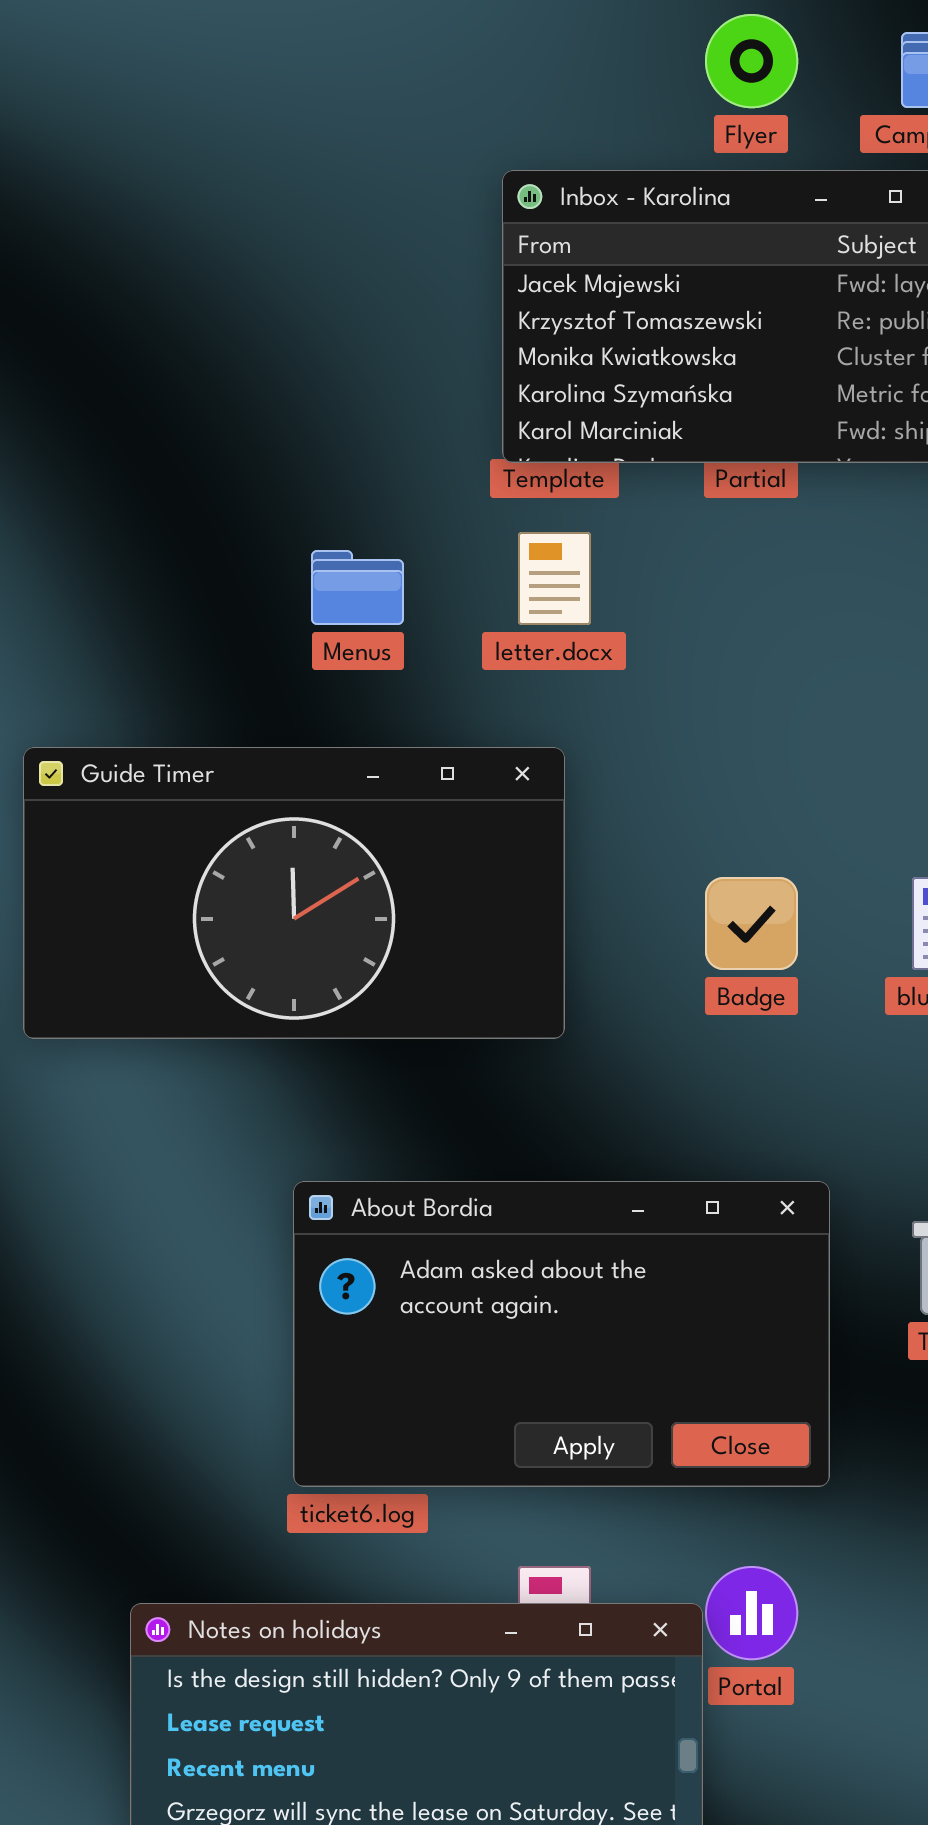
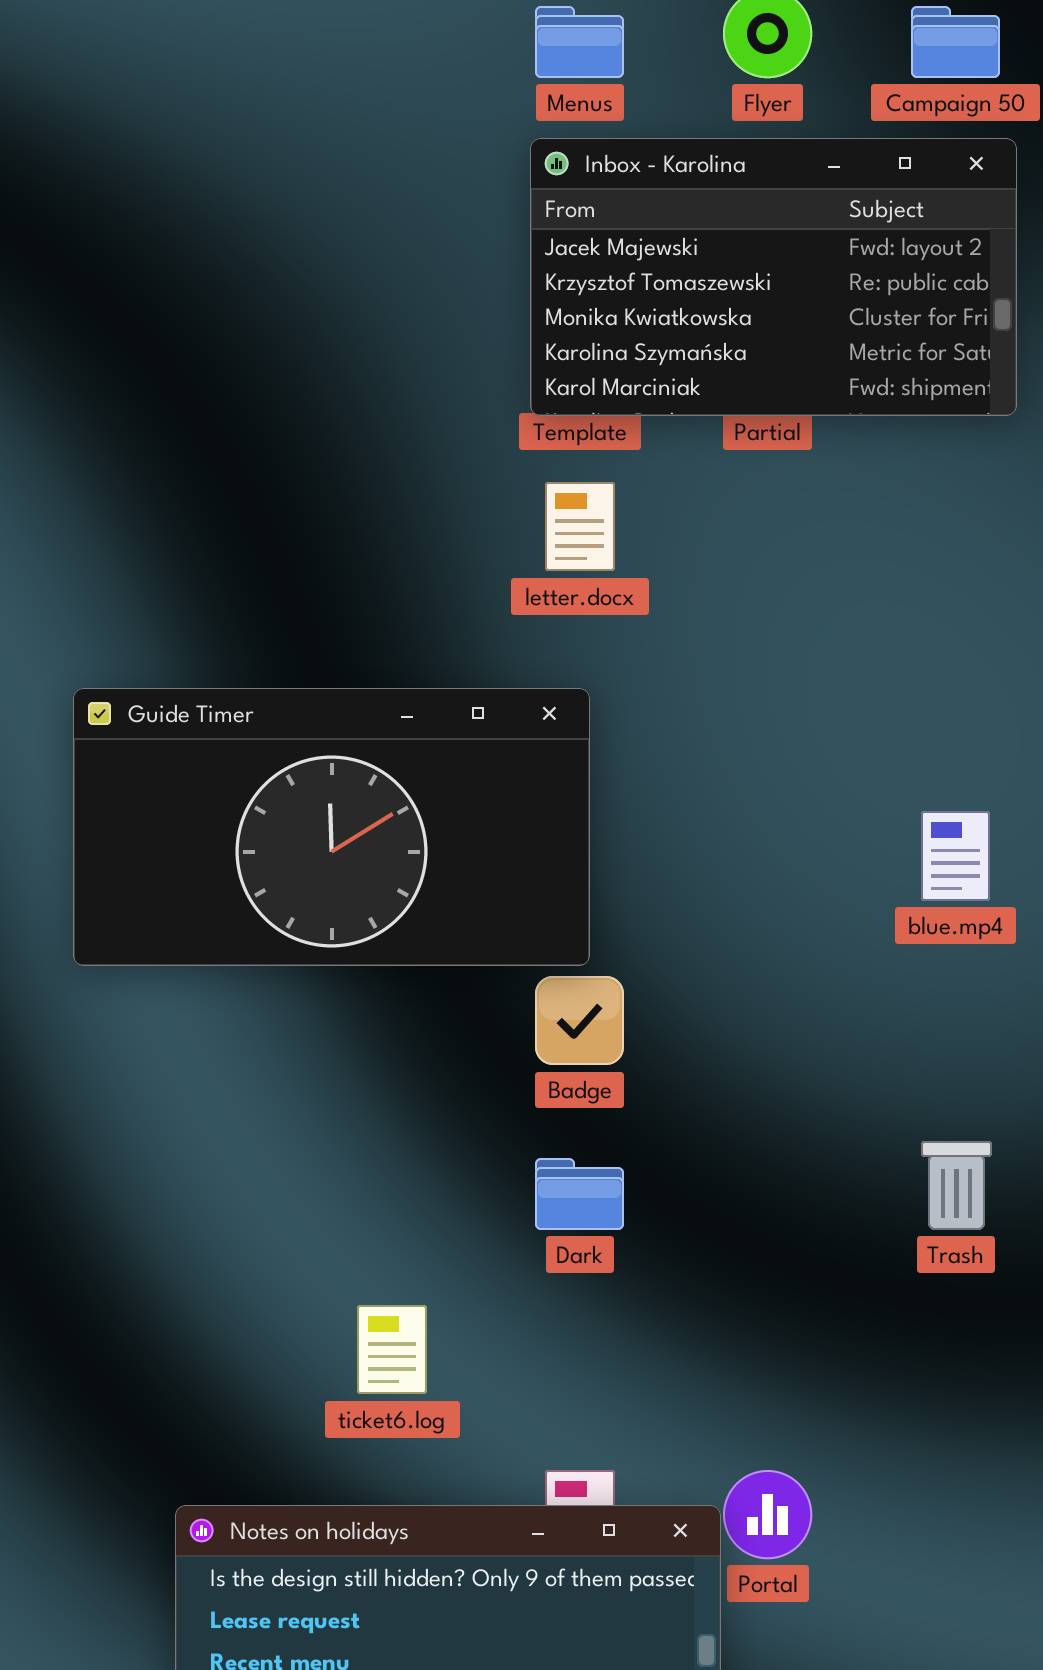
Menus: [311,550,404,625] -> [535,6,624,78], moved
Badge: [705,877,798,970] -> [535,976,624,1065], moved
About Bordia: [293,1181,830,1487] -> none, closed

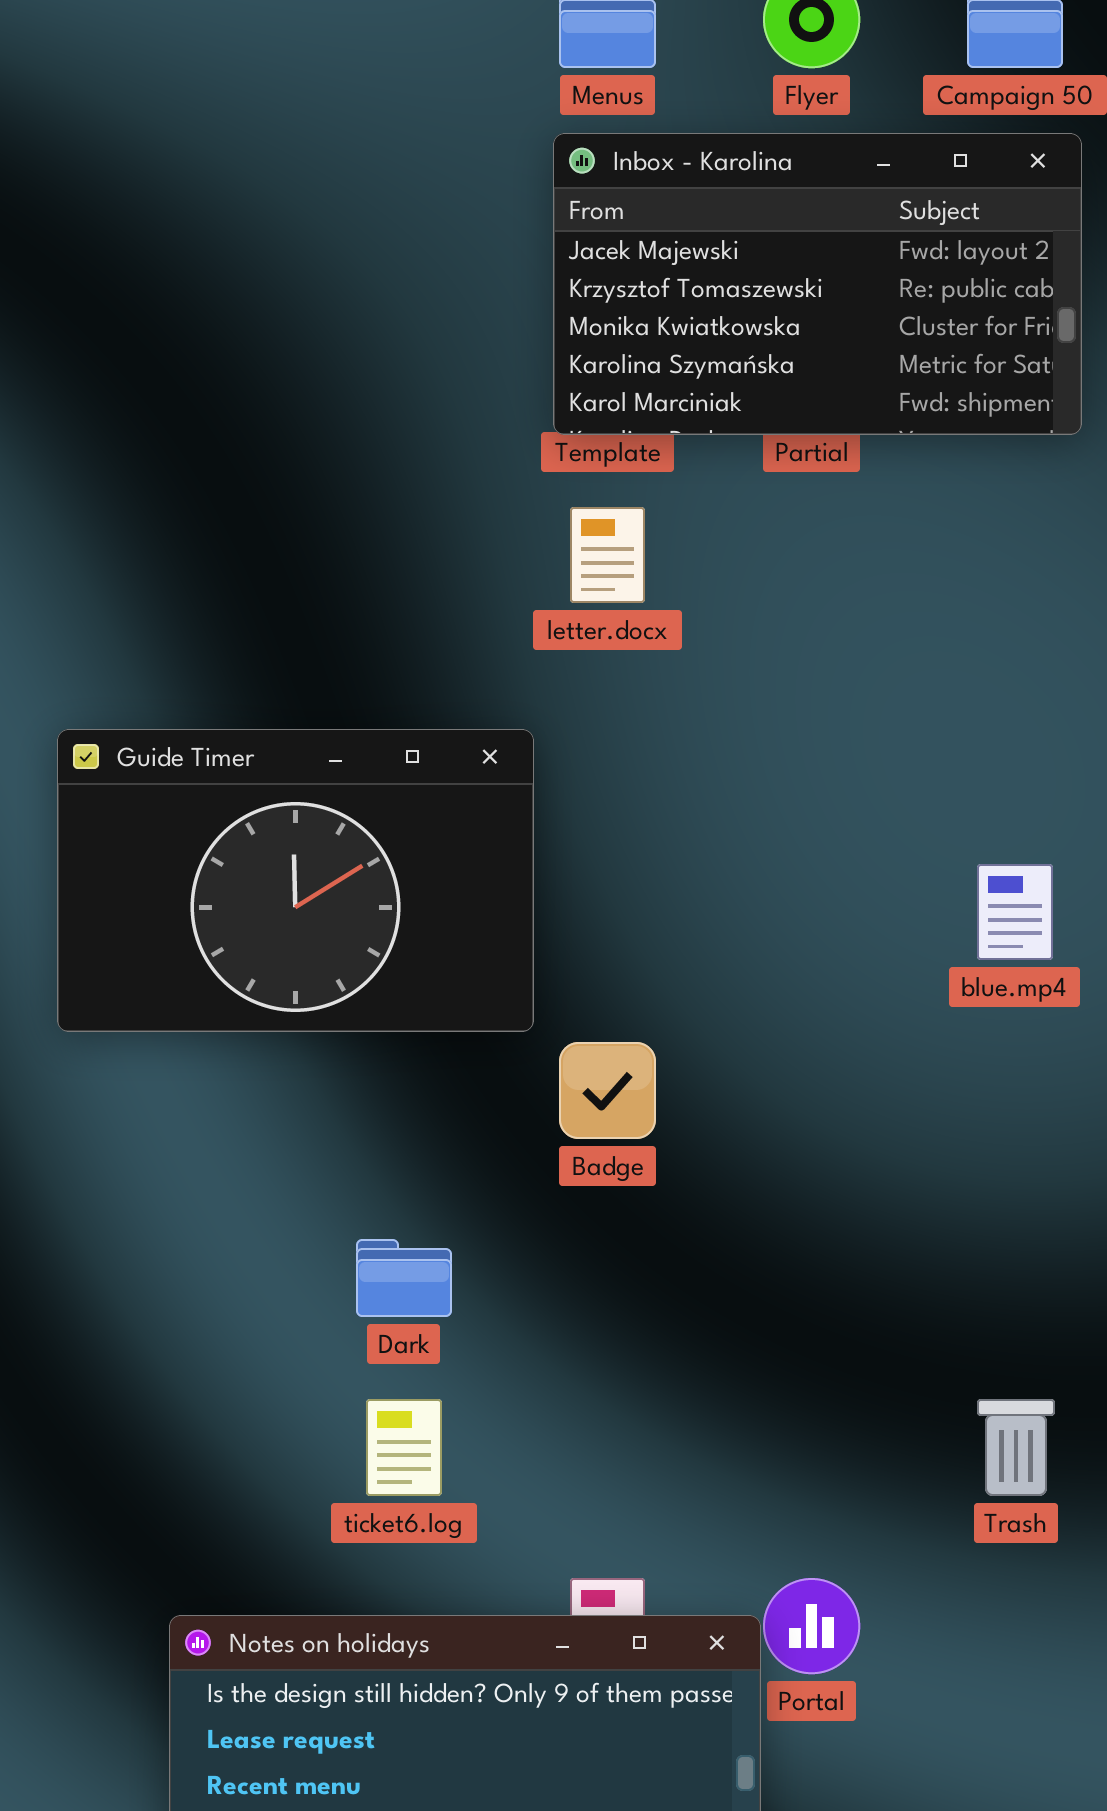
Guide Timer: [73,688,590,966] -> [57,729,534,1032], resized
Trash: [921,1141,992,1230] -> [977,1399,1055,1496], moved
Dark: [535,1158,624,1230] -> [356,1239,452,1317], moved

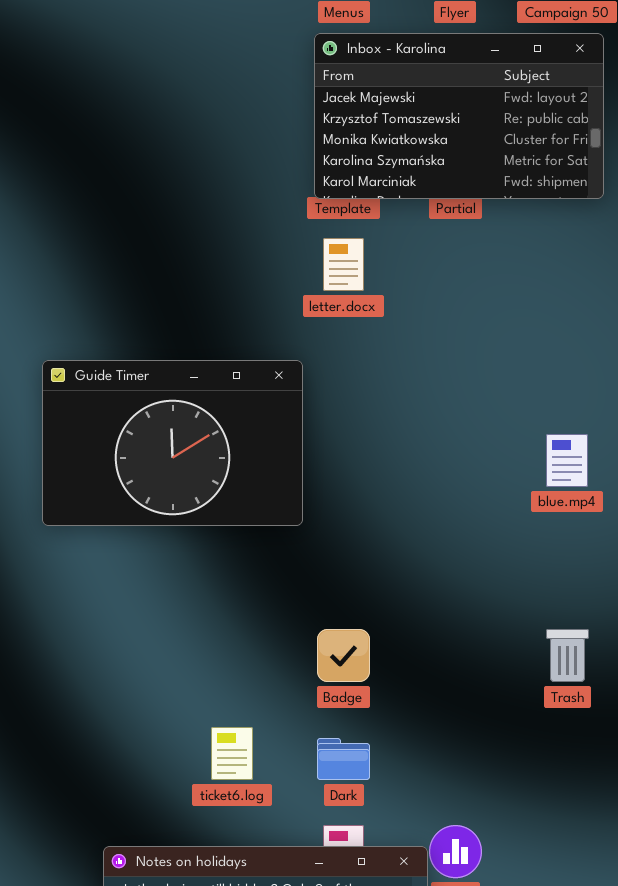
Badge: [559,1042,656,1139] -> [317,629,370,682], moved
Dark: [356,1239,452,1317] -> [317,738,370,780], moved
Trash: [977,1399,1055,1496] -> [546,629,589,682], moved

